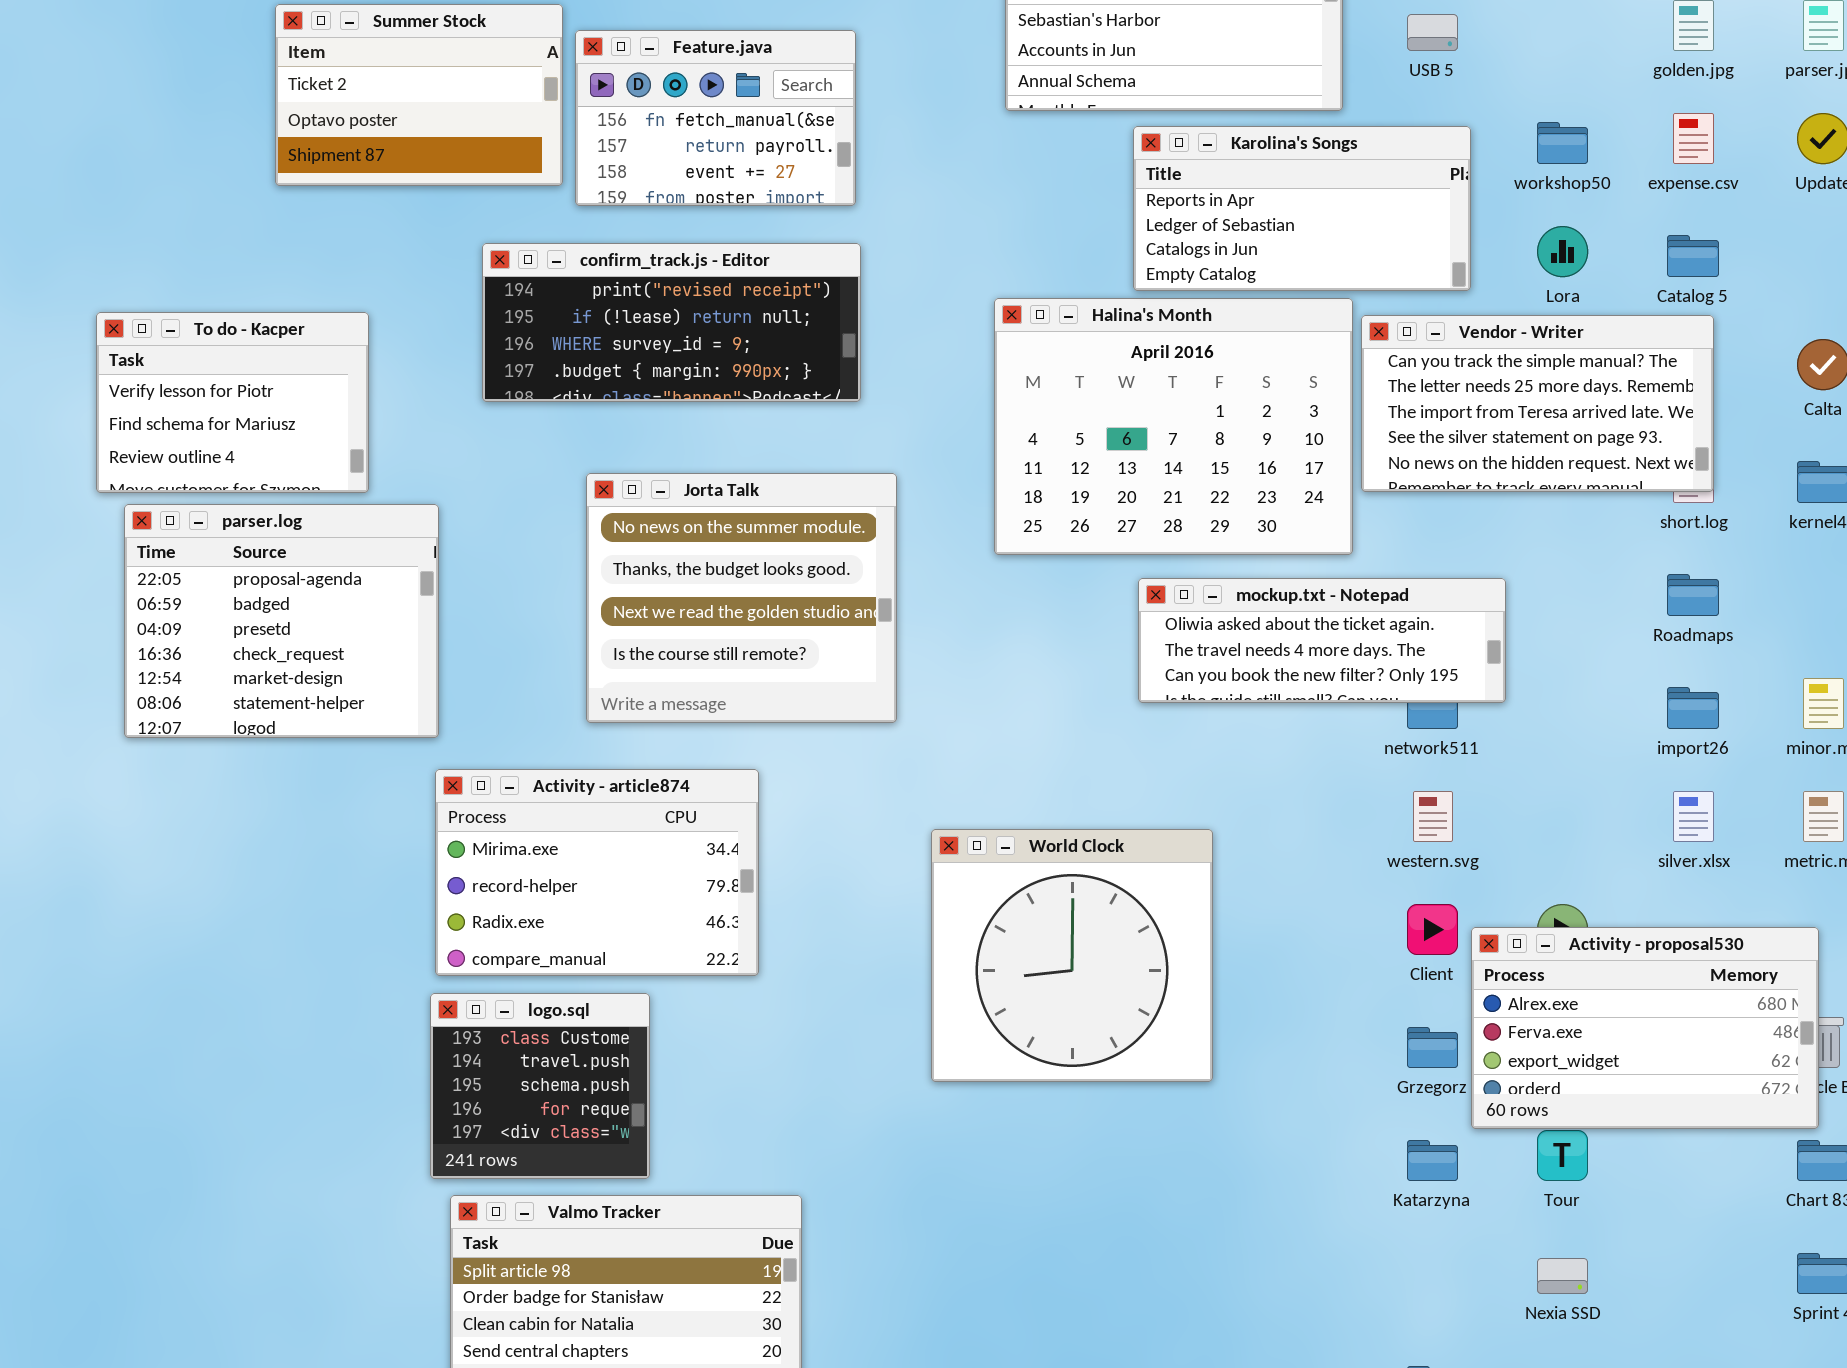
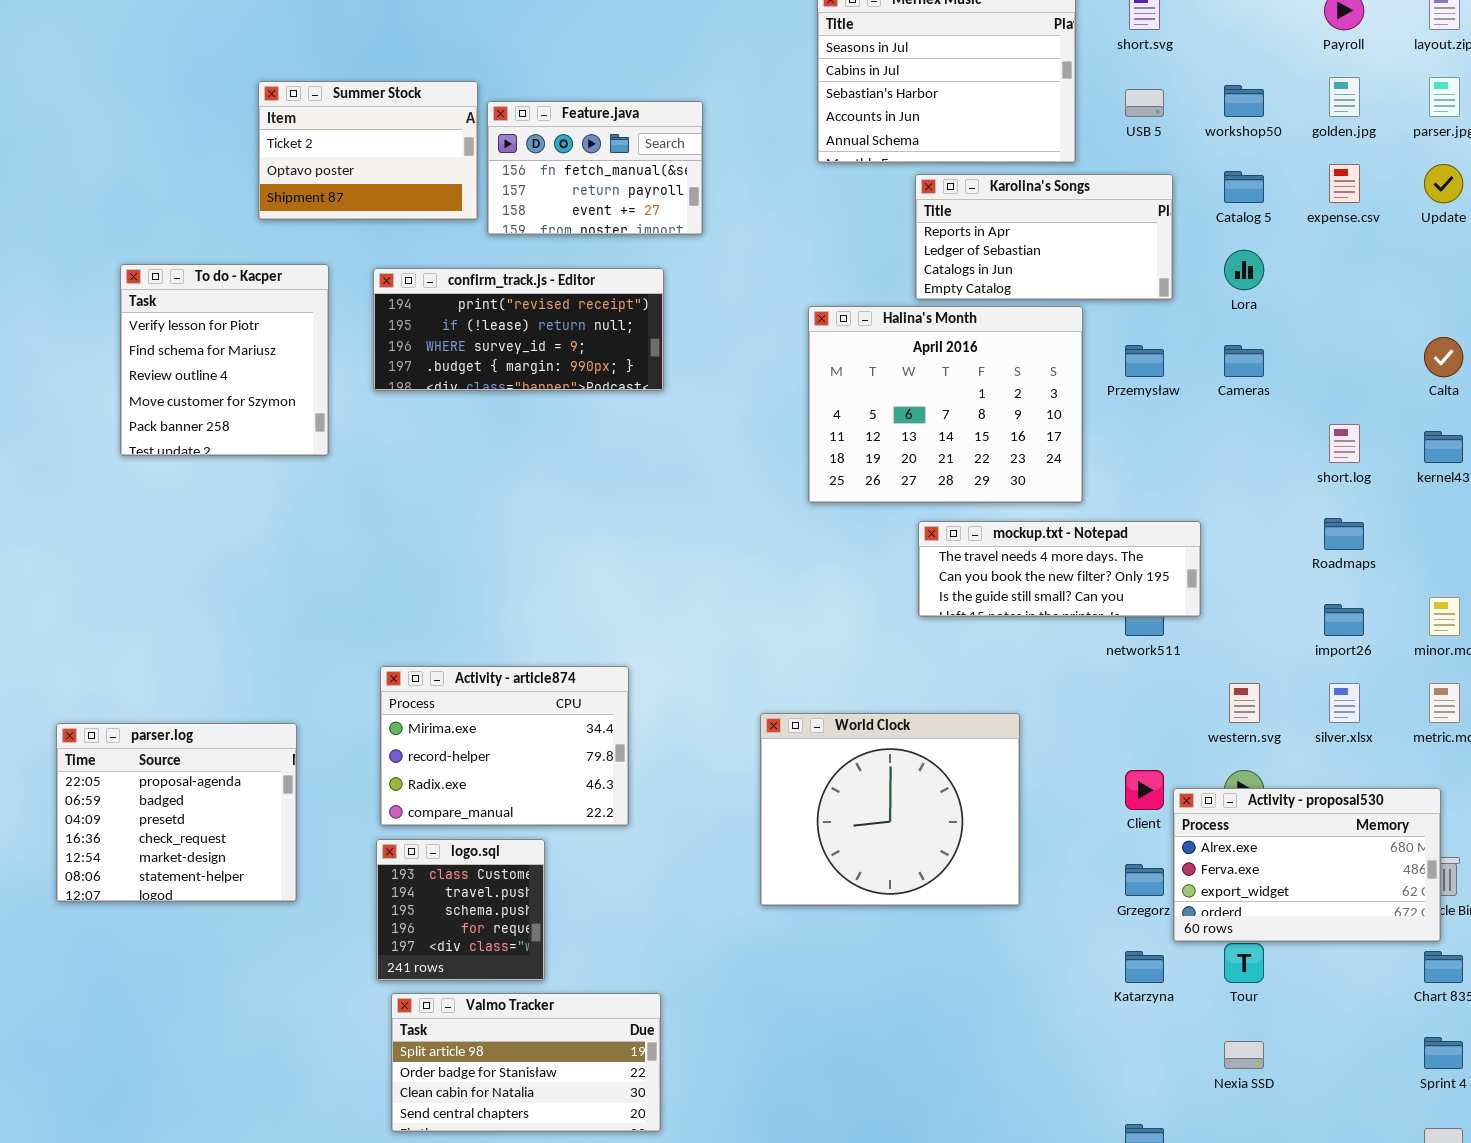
workshop50: [1537,122,1588,164] -> [1224,85,1264,117], moved
Catalog 5: [1667,235,1719,277] -> [1224,171,1264,203], moved
confirm_track.js - Editor: [482,243,861,402] -> [373,268,664,391], moved
To do - Kacper: [96,312,369,493] -> [120,264,329,456], resized
Vendor - Writer: [1361,315,1714,492] -> none, closed
Jorta Talk: [586,473,897,723] -> none, closed
parser.log: [124,504,439,738] -> [56,723,297,902], moved
mockup.txt - Notepad: [1138,578,1506,703] -> [918,521,1201,617], scrolled down 1 row
western.svg: [1413,791,1453,842] -> [1229,683,1260,723], moved
World Clock: [931,829,1213,1082] -> [760,713,1020,906], resized

